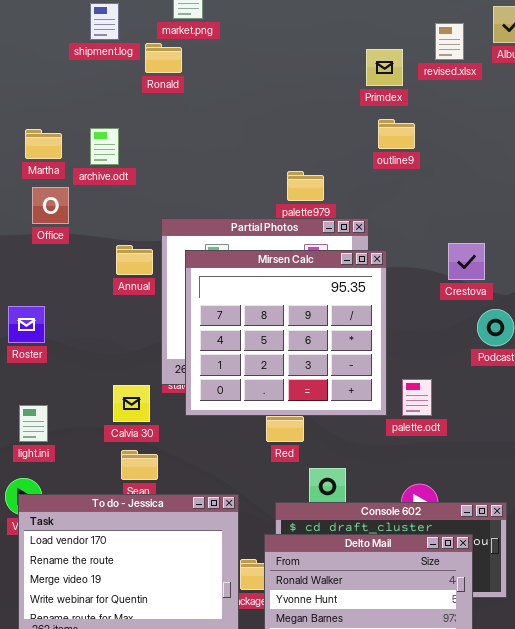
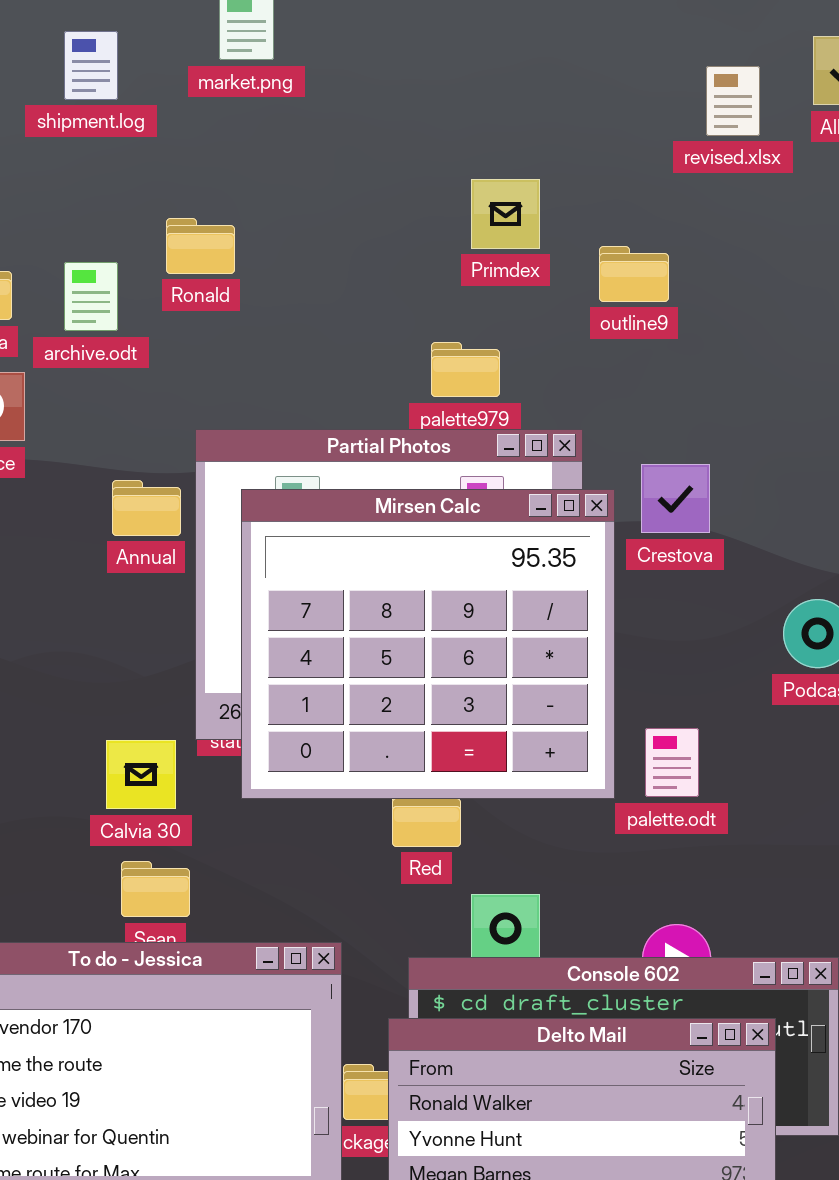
Ronald: [145,43,182,73] -> [166,218,235,274], moved
Primdex: [366,49,403,86] -> [471,179,540,249], moved
Crestova: [448,243,485,280] -> [641,464,710,533], moved

